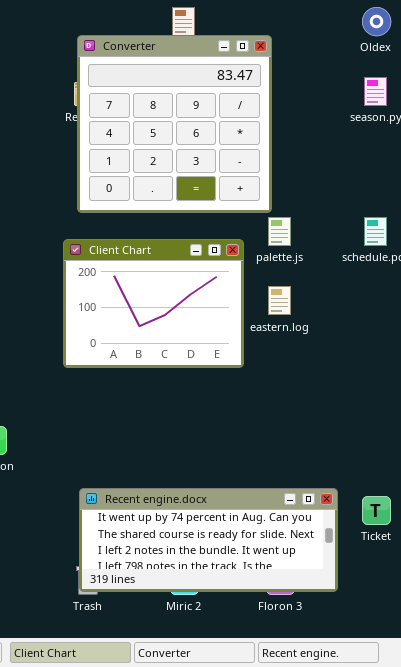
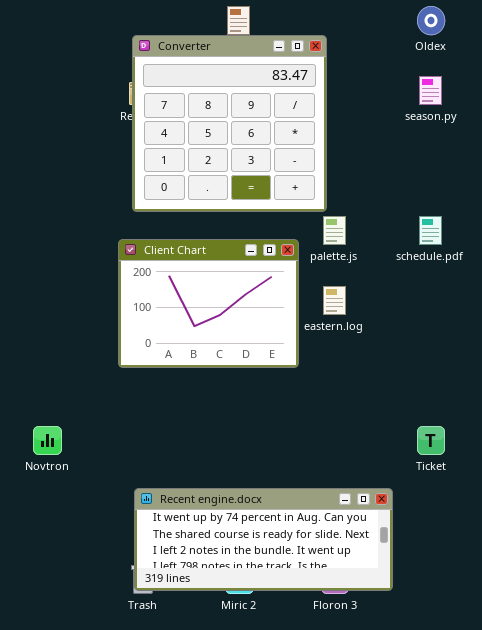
Ticket: [362,496,391,525] -> [417,426,445,455], moved

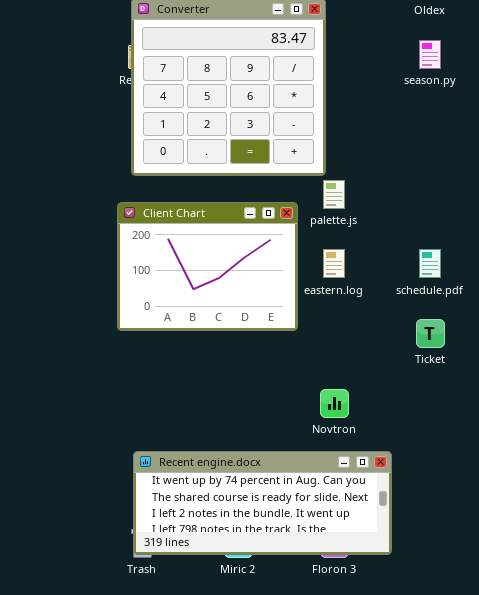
schedule.pdf: [419,216,442,245] -> [419,249,441,278], moved
Novtron: [33,426,62,455] -> [320,389,349,418], moved
Ticket: [417,426,445,455] -> [416,319,445,348], moved

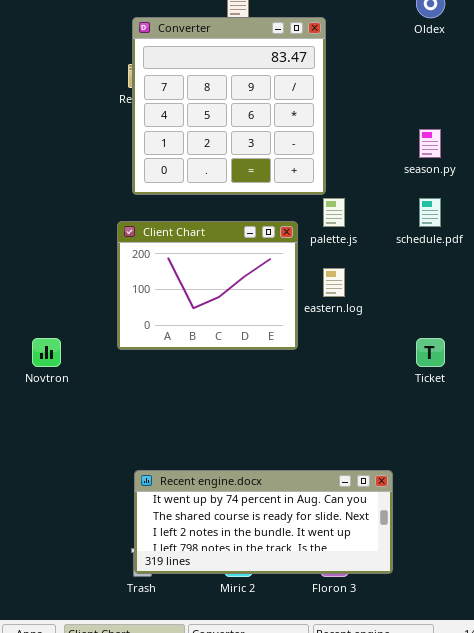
season.py: [419,40,441,69] -> [419,129,441,158], moved
schedule.pdf: [419,249,441,278] -> [419,198,441,227], moved
Novtron: [320,389,349,418] -> [32,338,61,367], moved

